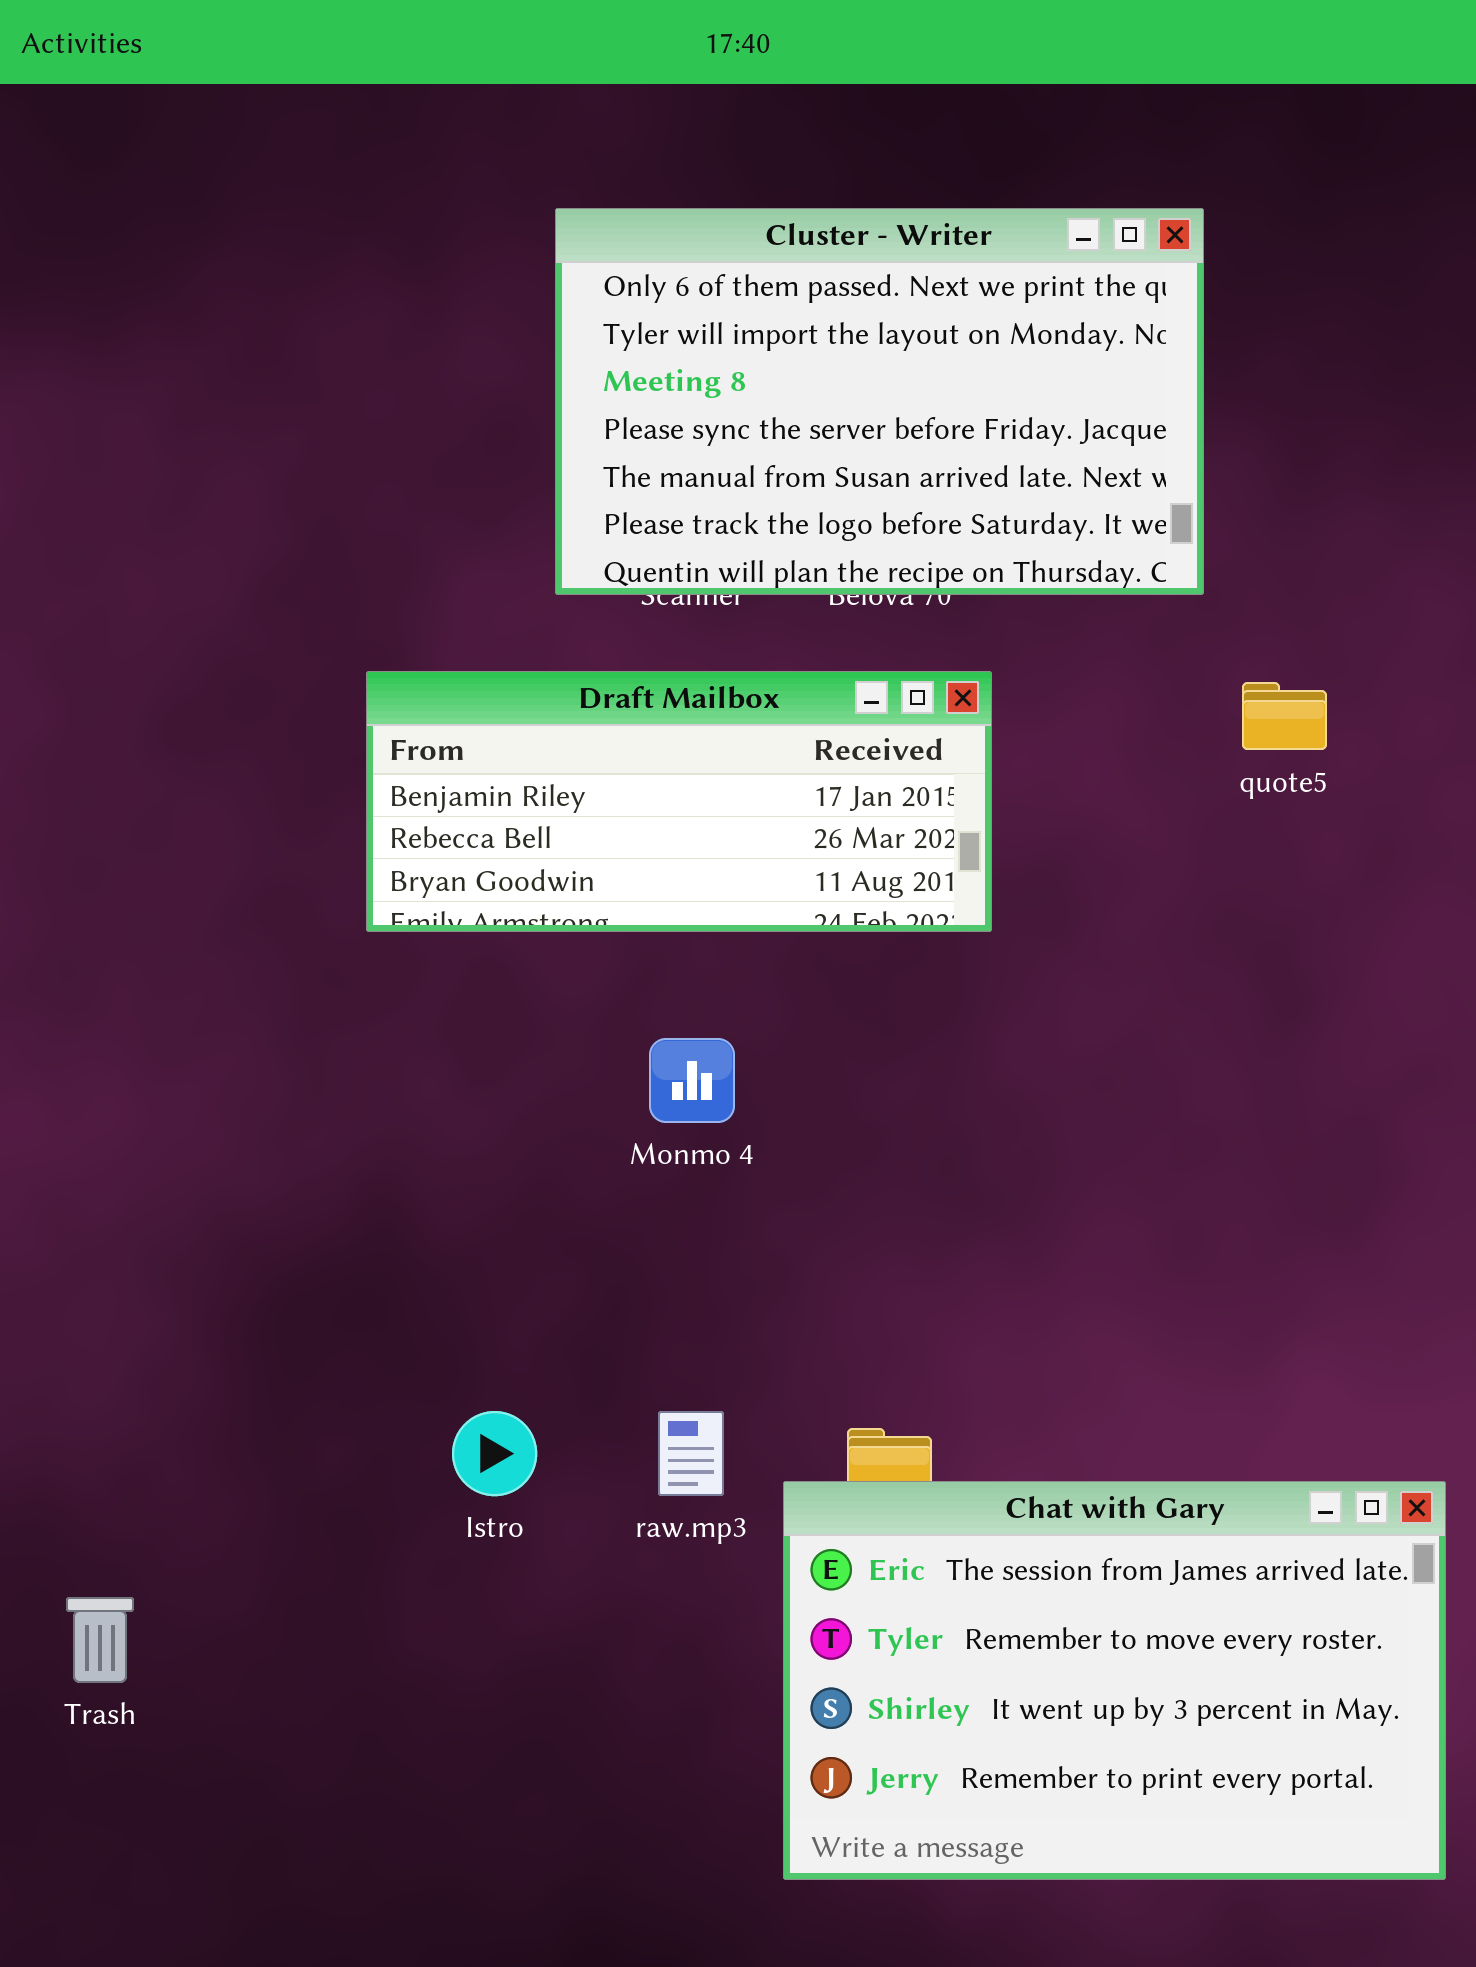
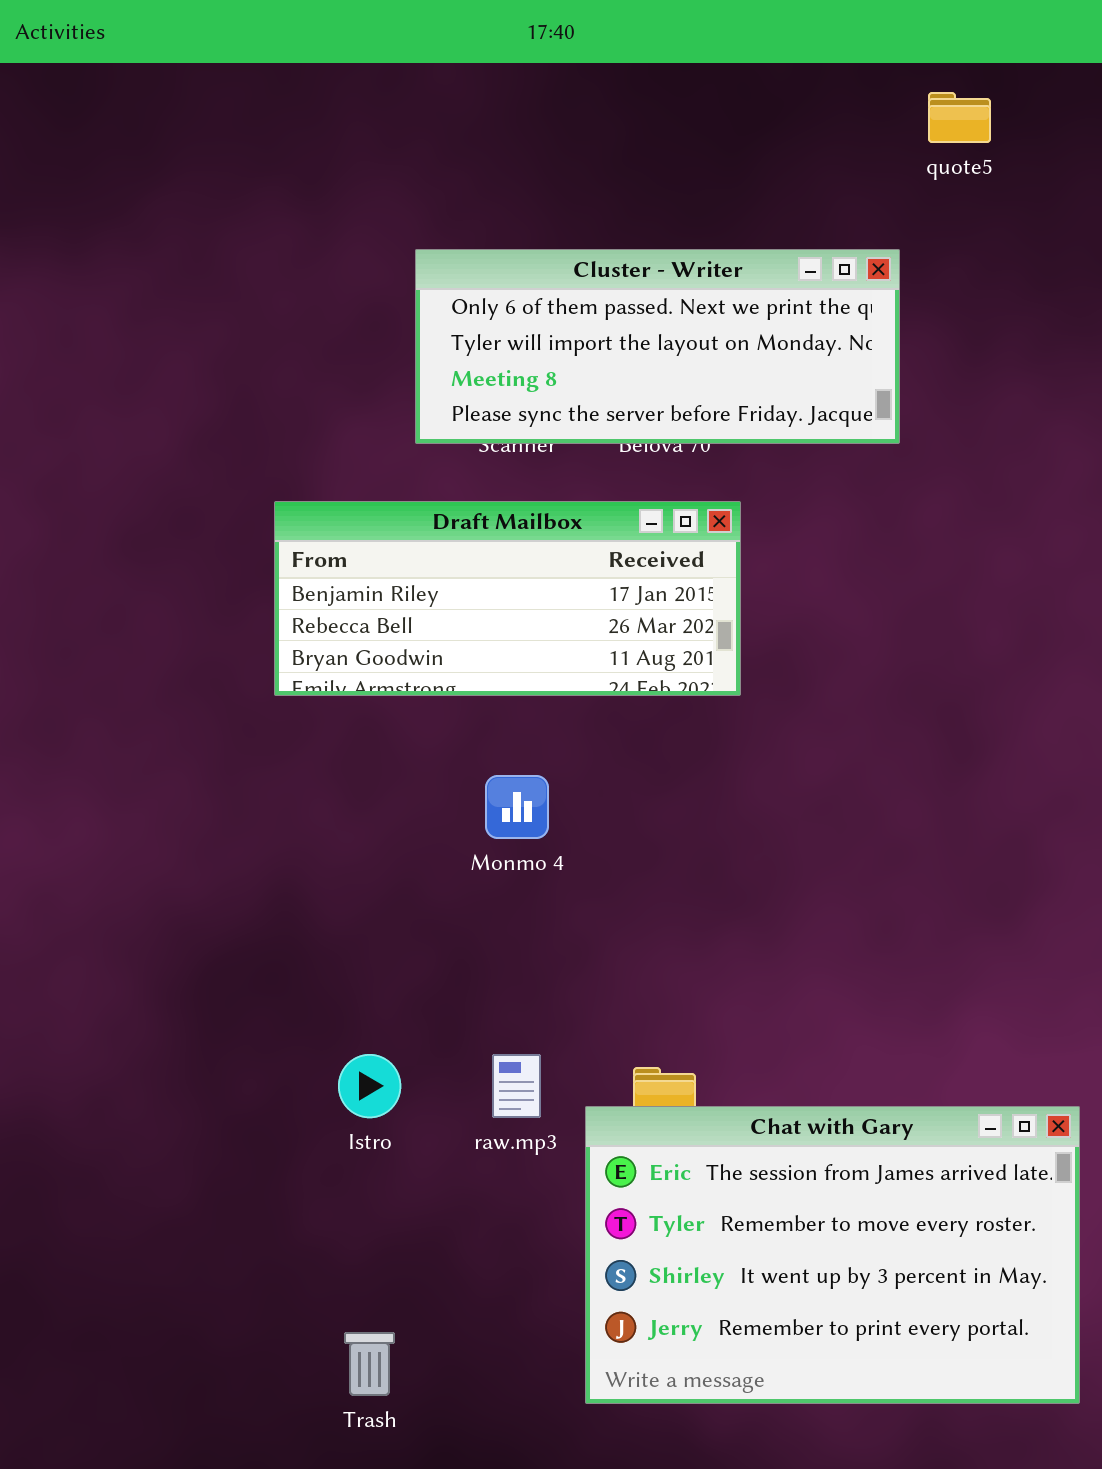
Cluster - Writer: [555,208,1204,595] -> [415,249,900,444], resized
quote5: [1242,682,1327,750] -> [928,92,991,143], moved
Trash: [66,1597,134,1683] -> [344,1332,395,1396], moved

